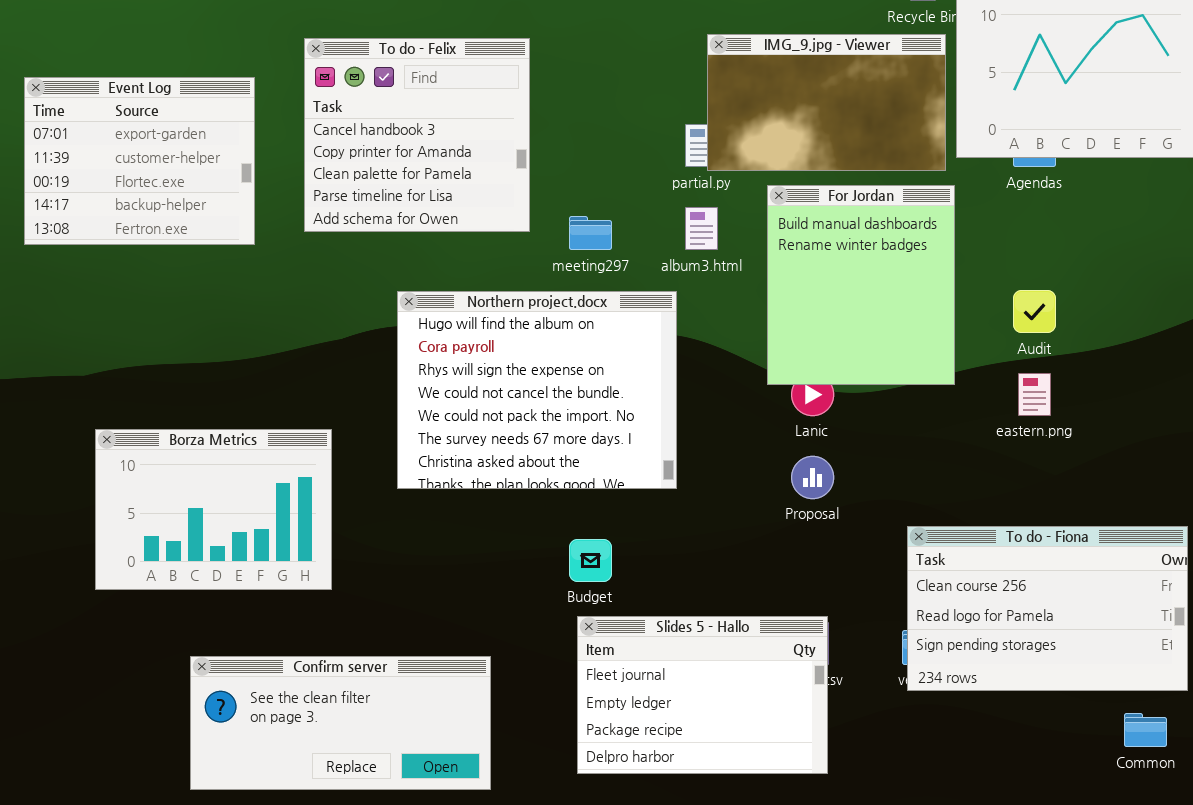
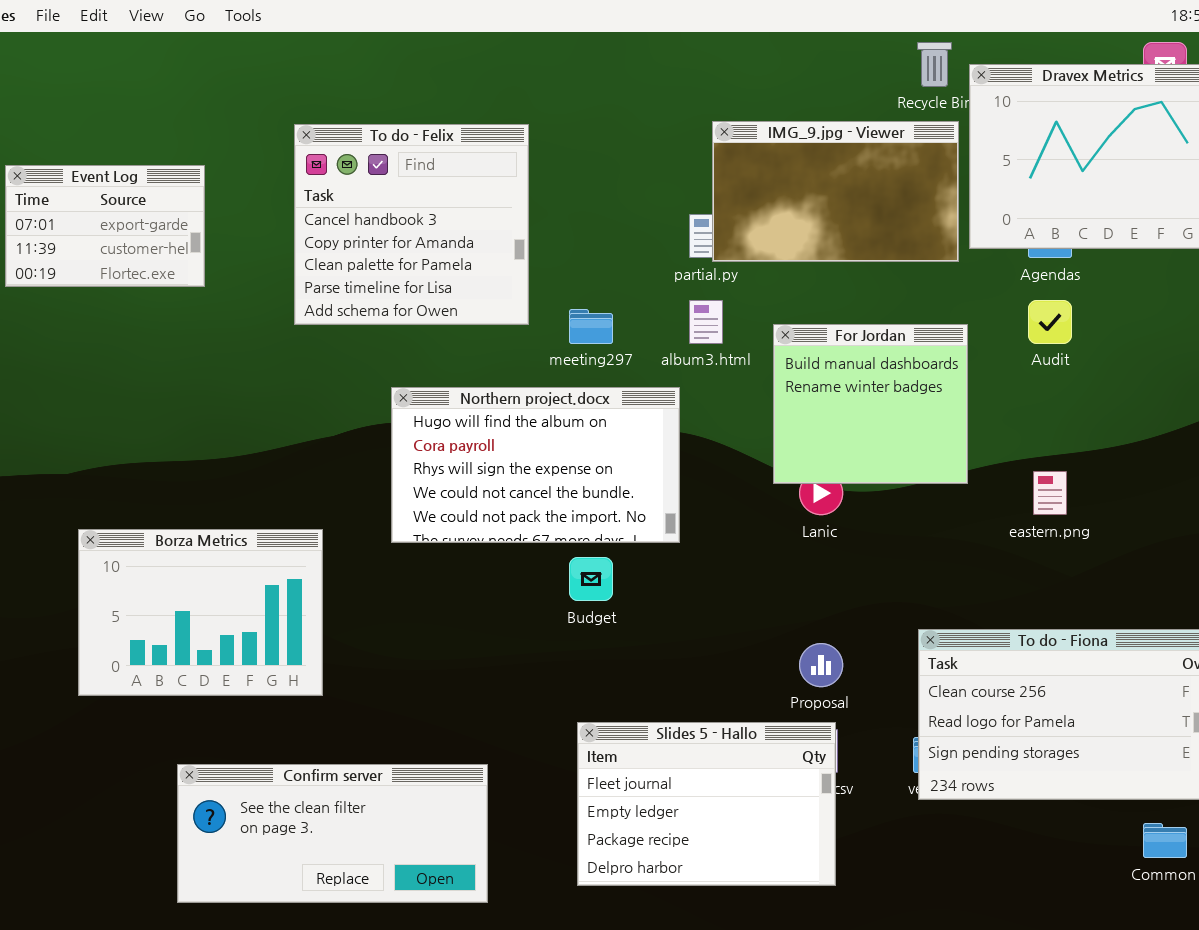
Event Log: [24,77,255,245] -> [5,165,205,287], resized
For Jordan: [767,185,955,385] -> [773,324,968,484], resized
Audit: [1013,290,1056,333] -> [1028,300,1072,344], moved
Northern project.docx: [397,291,677,489] -> [391,387,680,543], resized
Proposal: [791,456,834,499] -> [799,643,843,687], moved
Budget: [569,539,612,582] -> [569,557,613,601], moved

